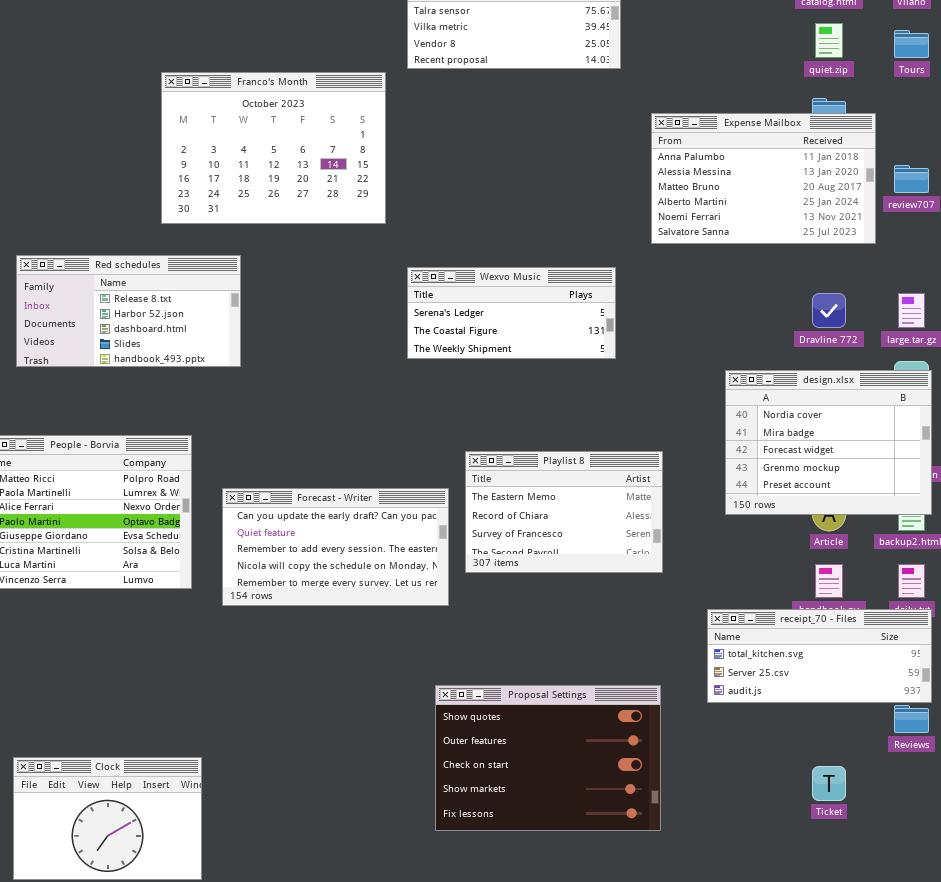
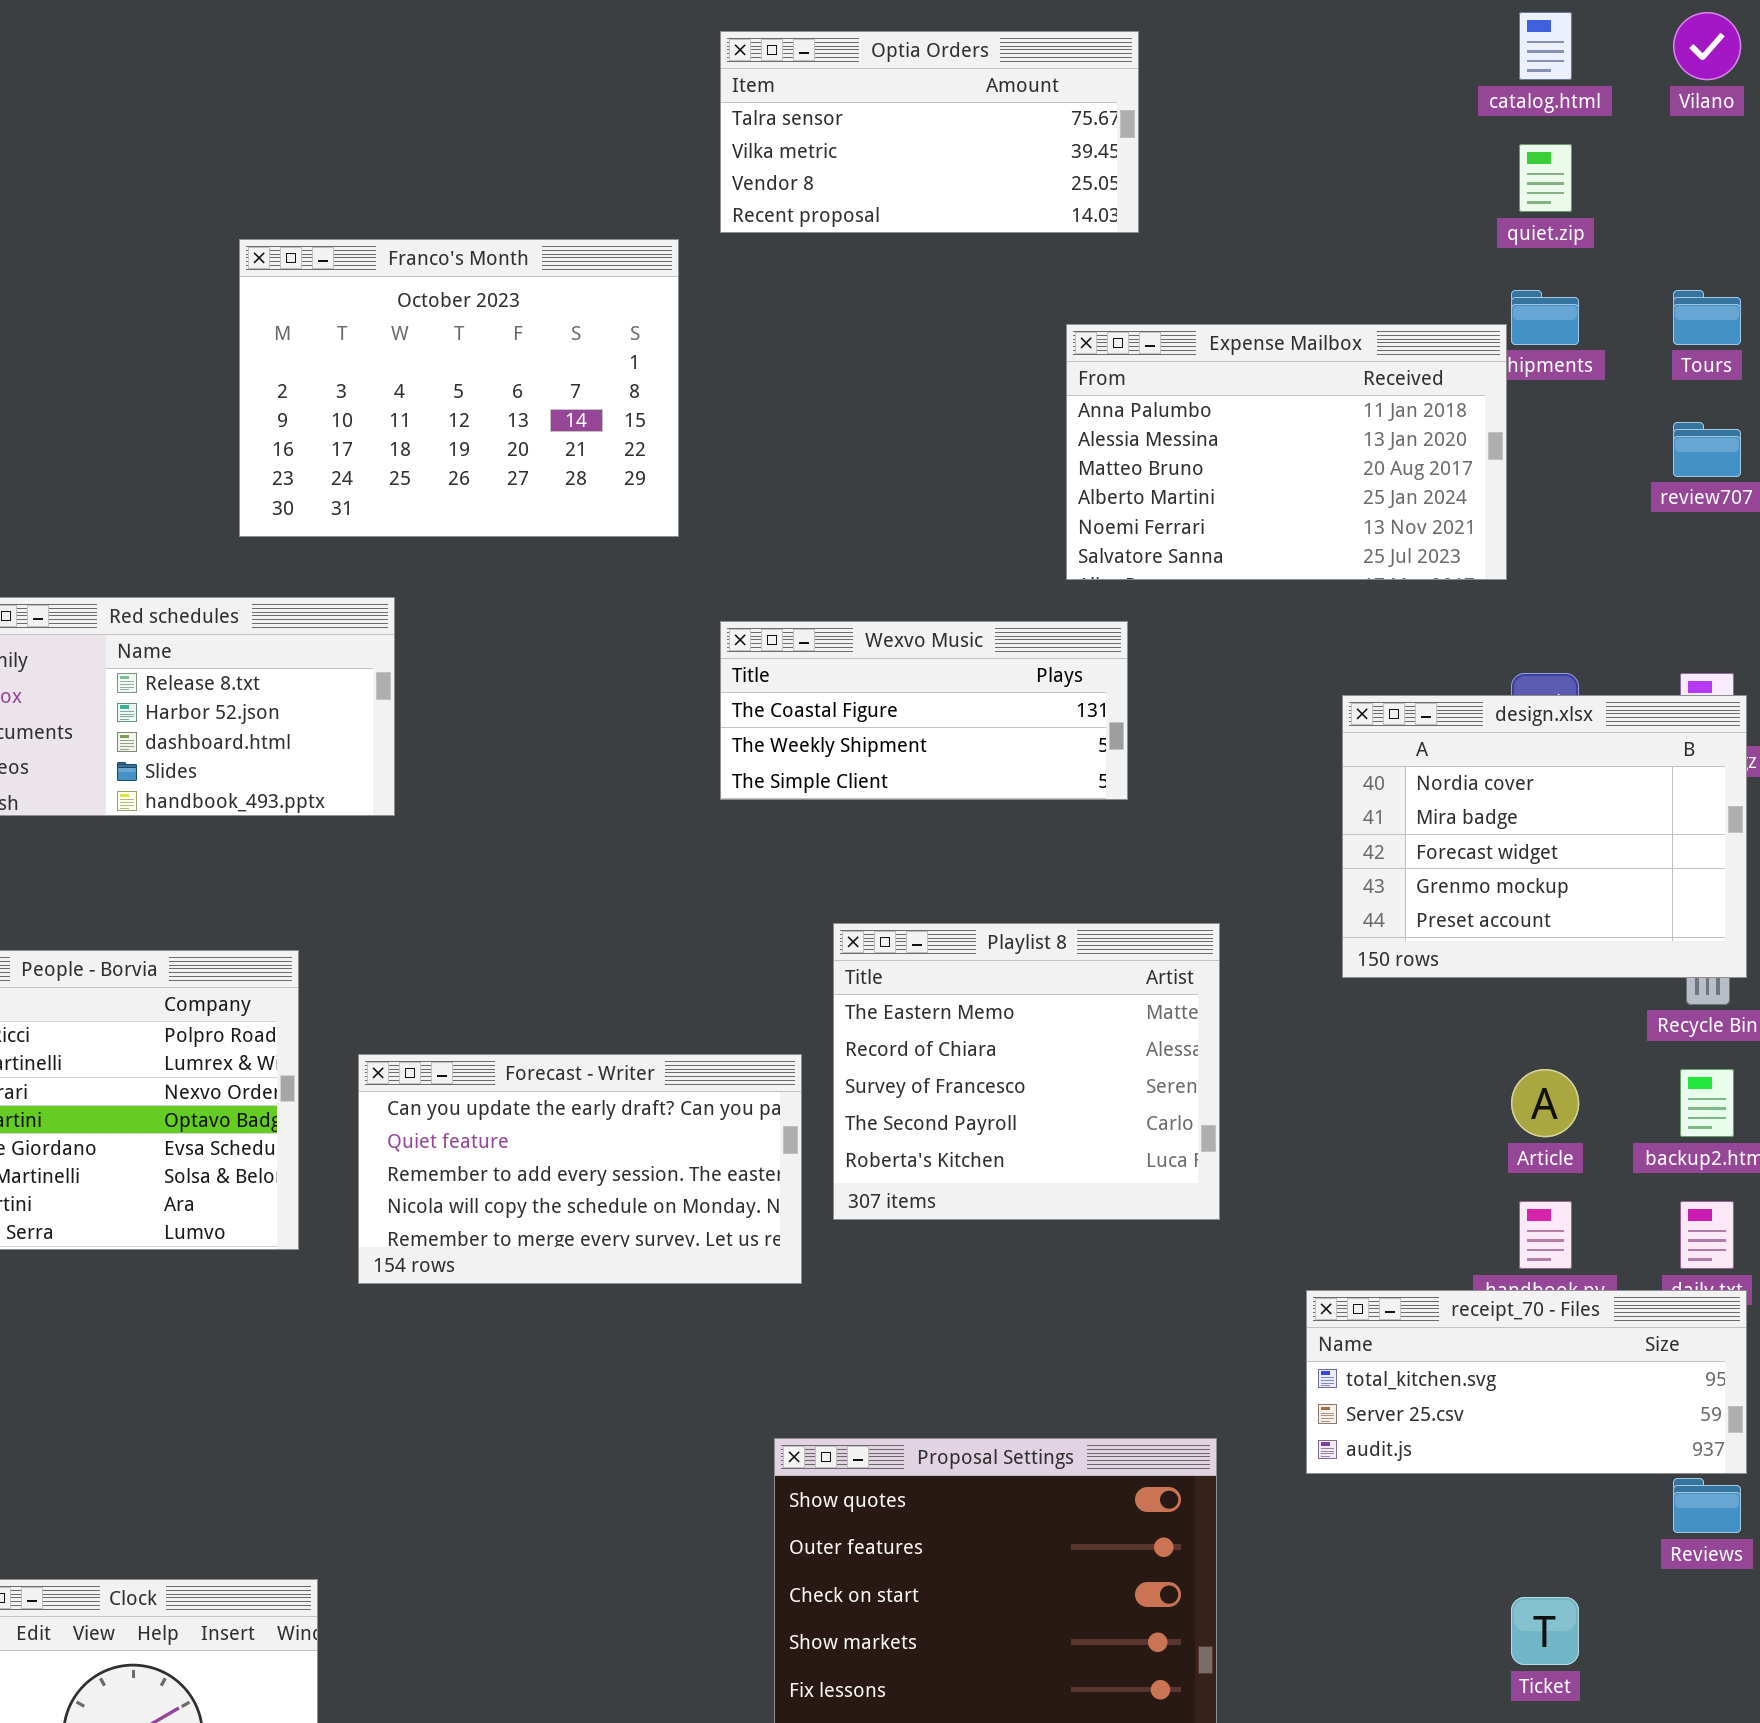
Tours: [894,30,929,58] -> [1673,290,1741,345], moved
Expense Mailbox: [651,113,876,244] -> [1066,324,1507,580], moved
Wexvo Music: [407,267,616,359] -> [720,621,1128,800], scrolled down 1 row
design.xlsx: [725,370,932,515] -> [1342,695,1747,978], moved
Playlist 8: [465,451,663,573] -> [833,923,1220,1220], resized

